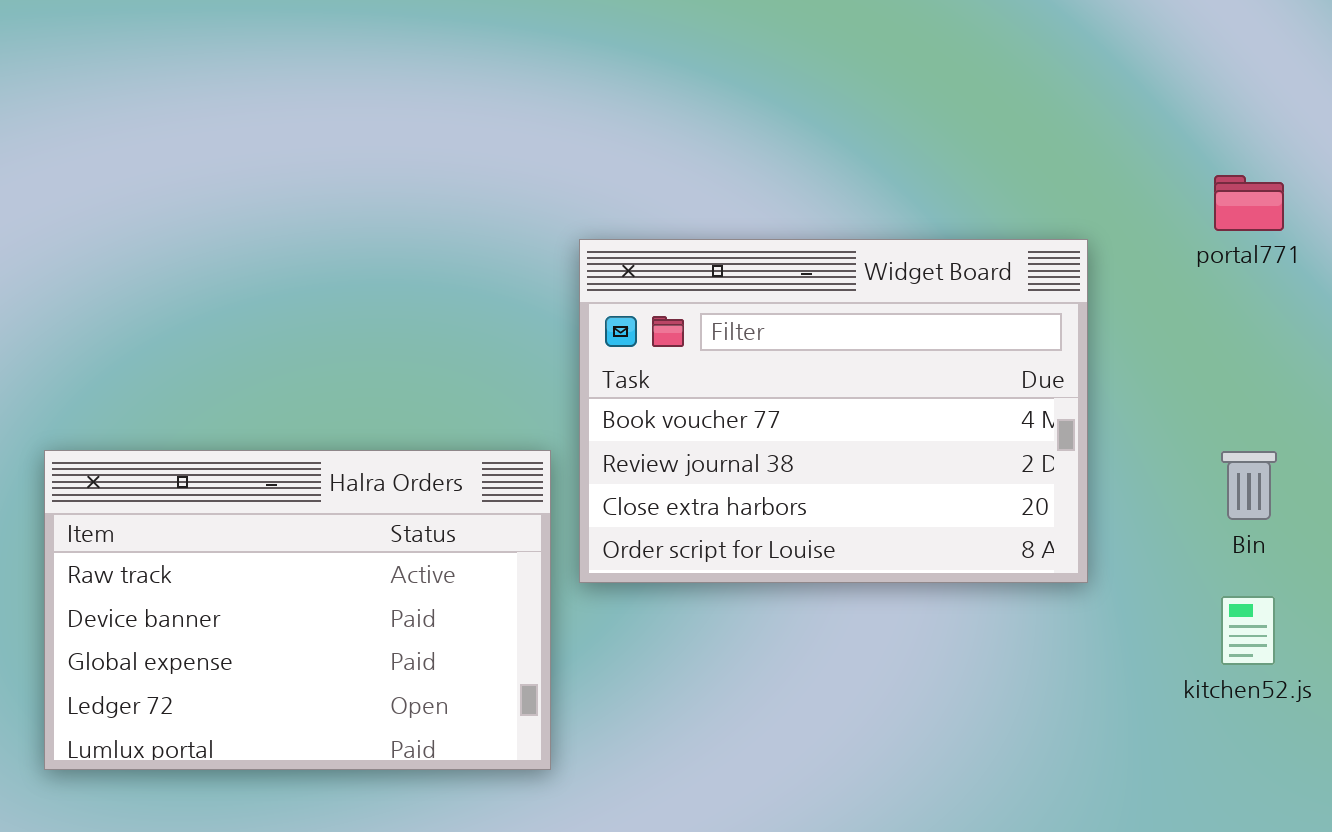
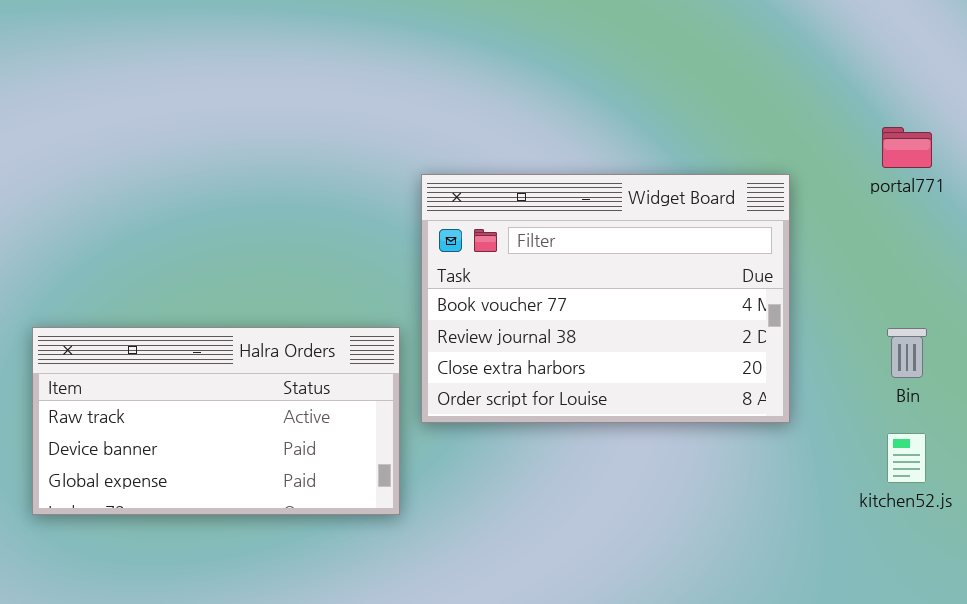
Halra Orders: [44,450,551,770] -> [32,327,400,515], resized

